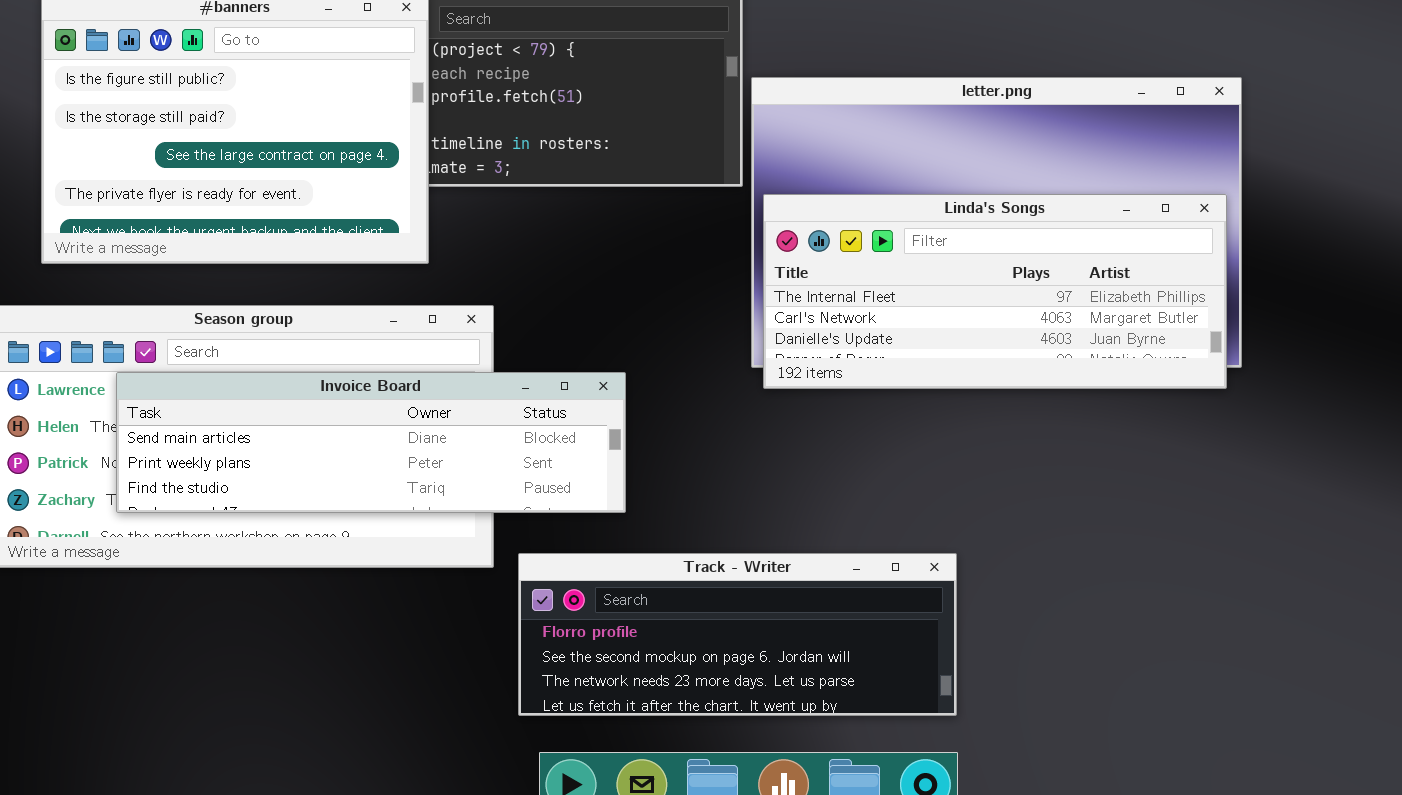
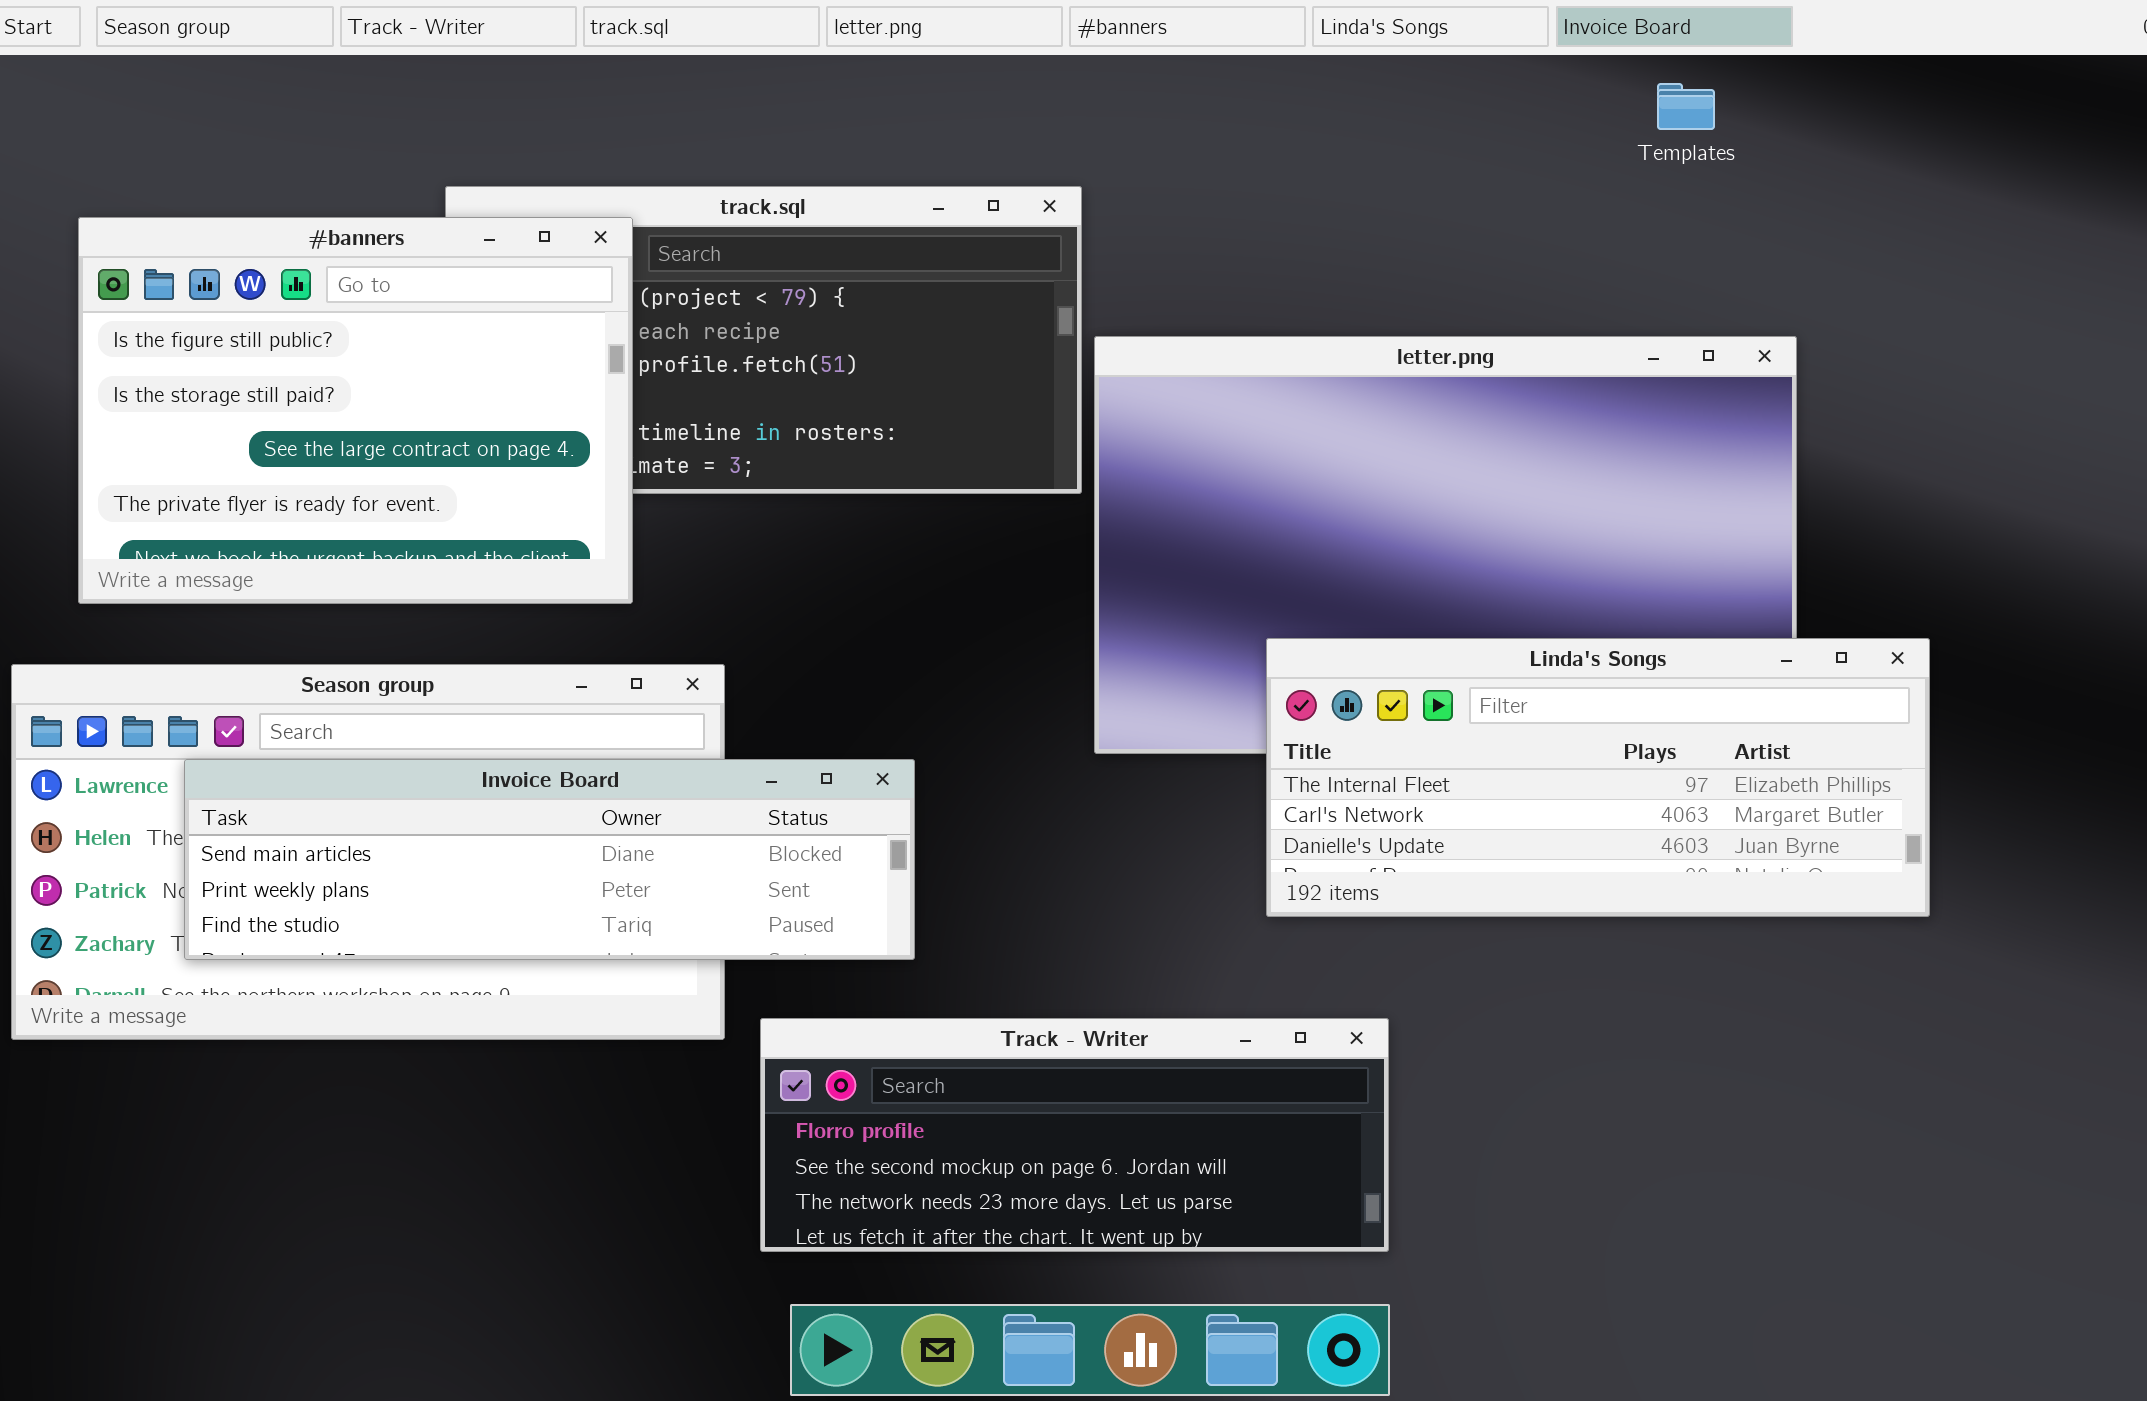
Linda's Songs: [763,194,1227,389] -> [1266,638,1930,917], moved

